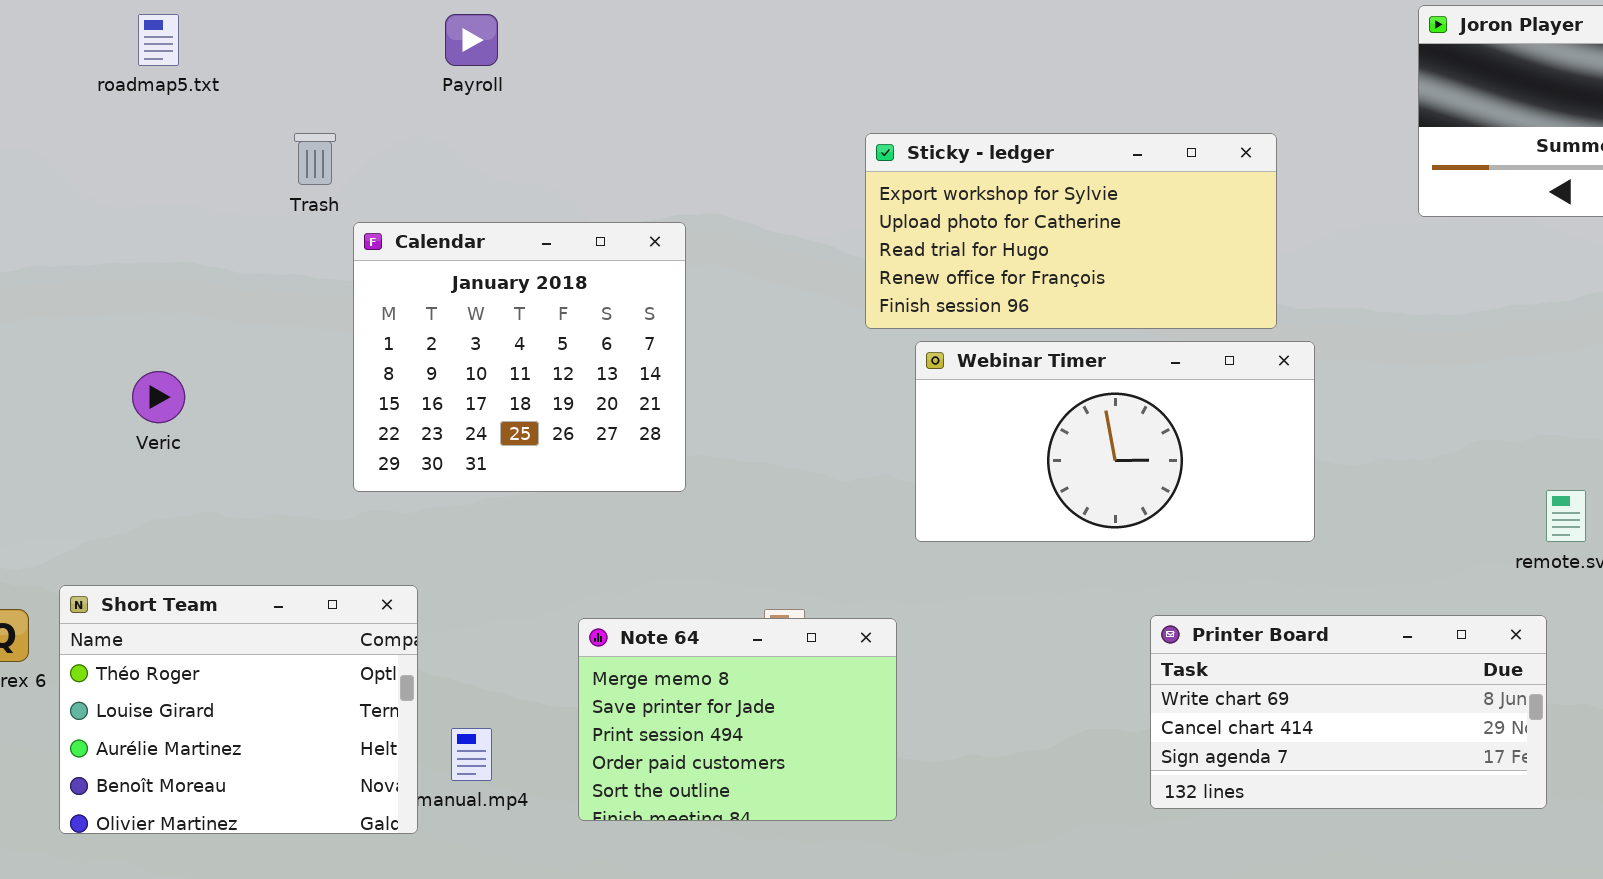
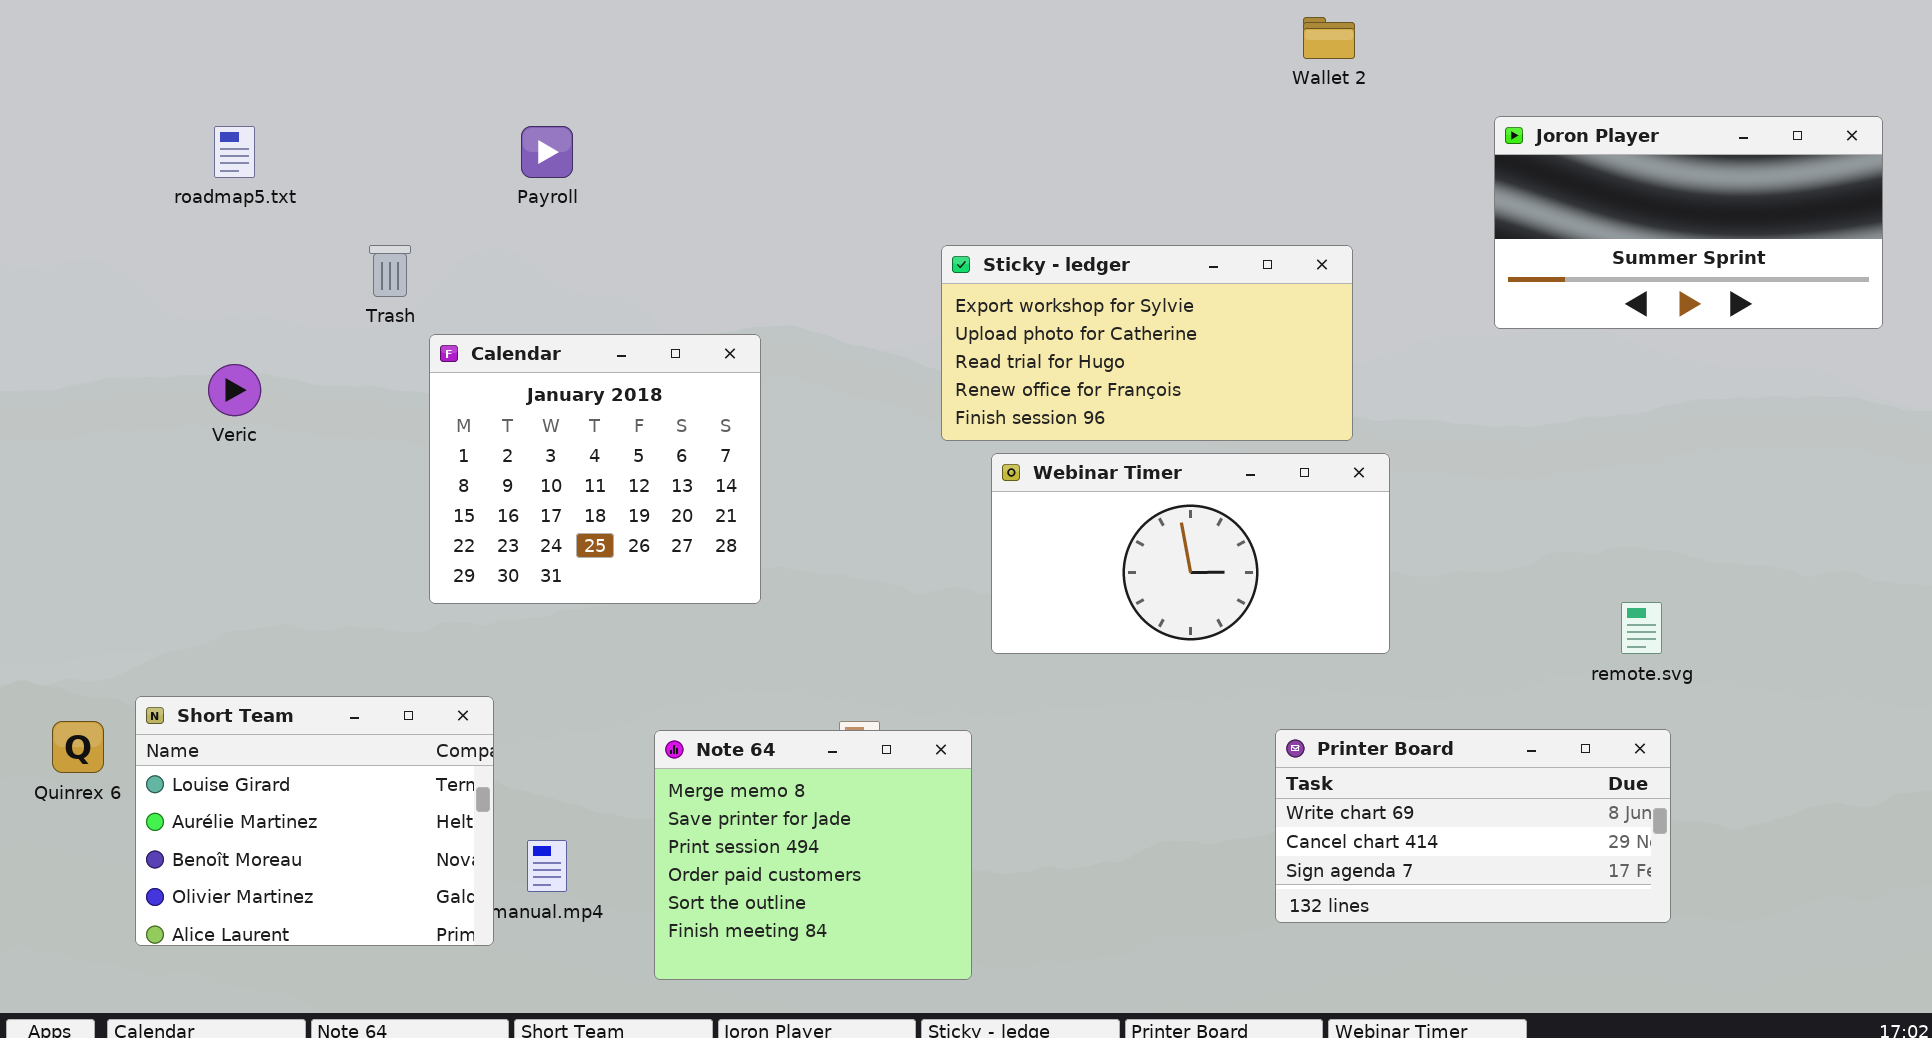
Veric: [132,371,185,423] -> [208,364,261,416], moved
Short Team: [59,585,418,834] -> [135,696,494,946], scrolled down 1 row
Printer Board: [1150,615,1547,809] -> [1275,729,1671,923], moved
Note 64: [578,618,897,821] -> [654,730,972,980], resized

